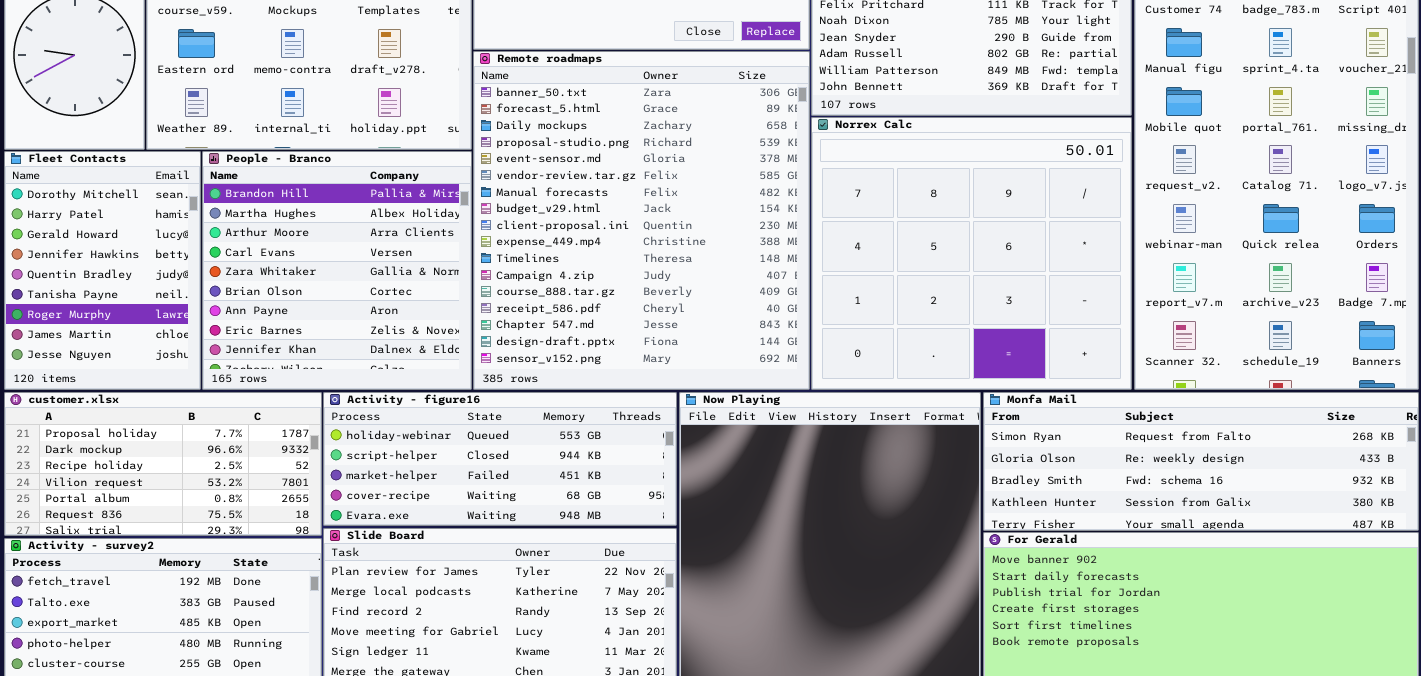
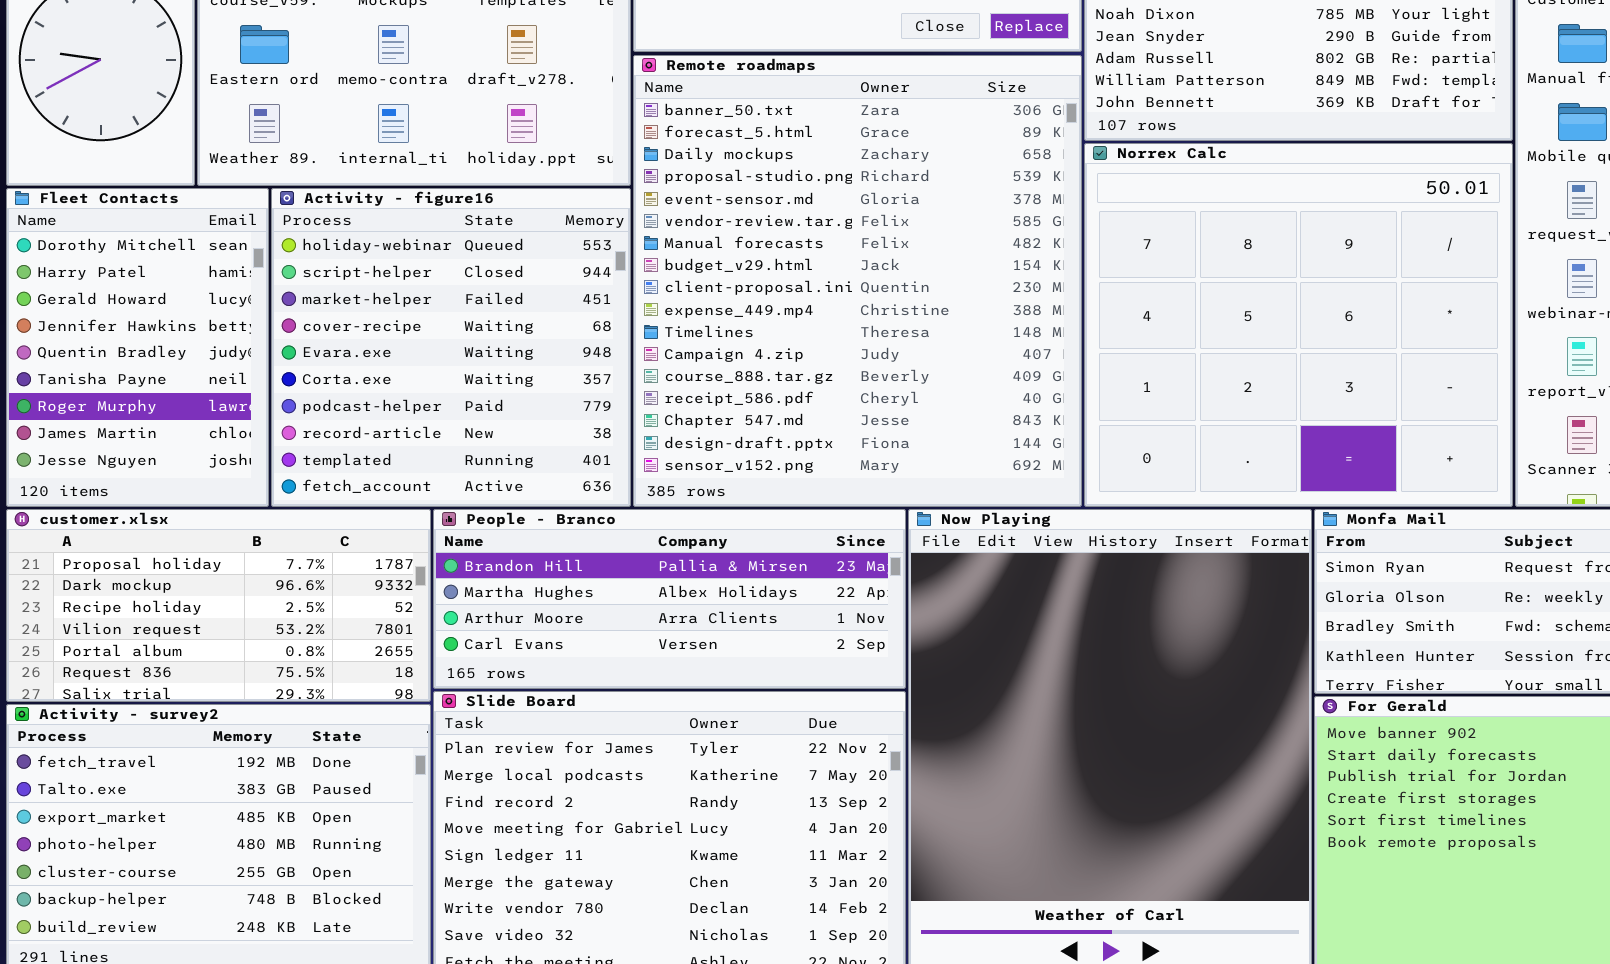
People - Branco: [202,151,472,390] -> [433,509,906,689], moved, resized
Activity - figure16: [323,392,677,526] -> [271,188,631,507], moved, resized

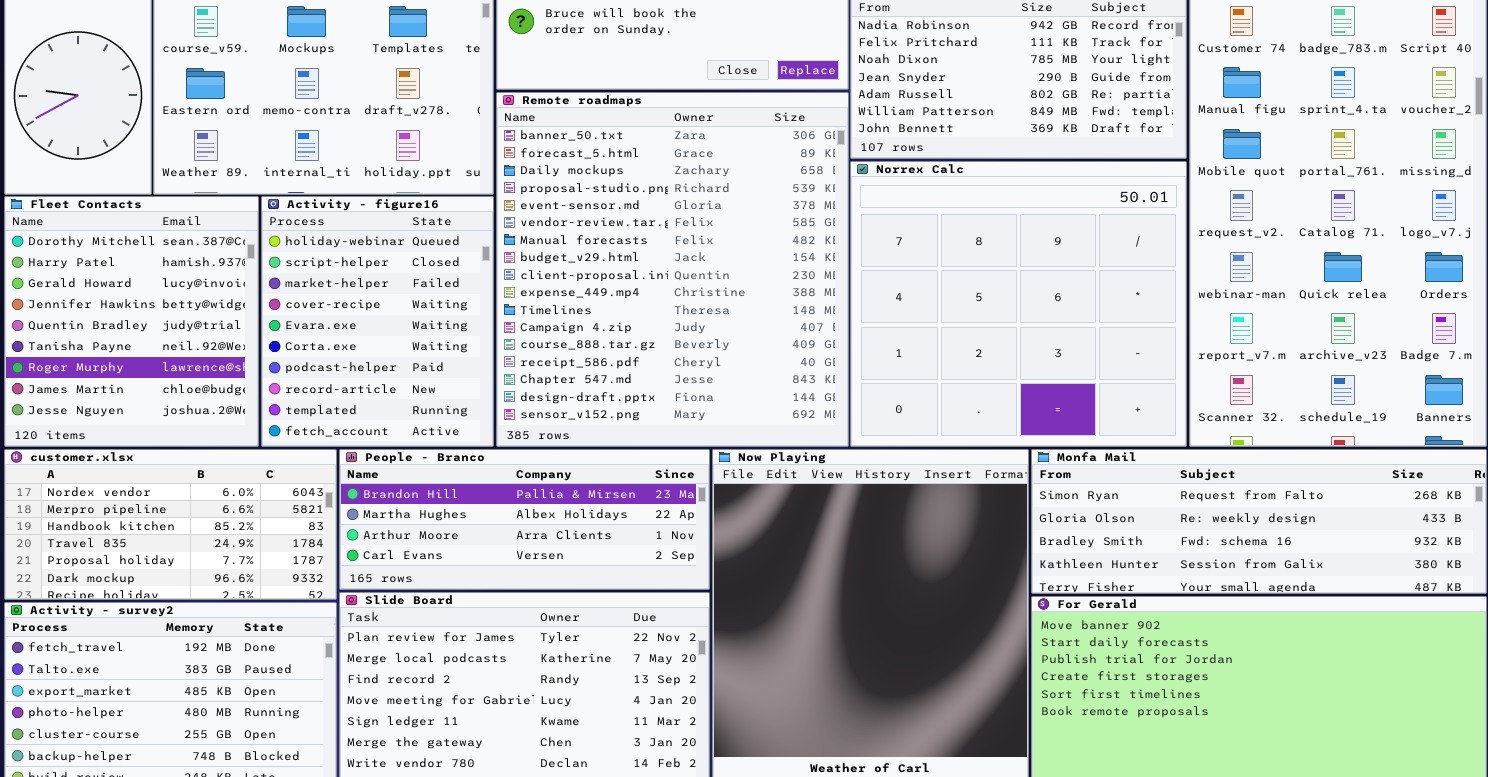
Fleet Contacts: [6,188,269,507] -> [4,196,259,447], resized
Activity - figure16: [271,188,631,507] -> [261,196,494,447], resized
customer.xlsx: [6,509,431,702] -> [4,449,337,600], scrolled up 4 rows

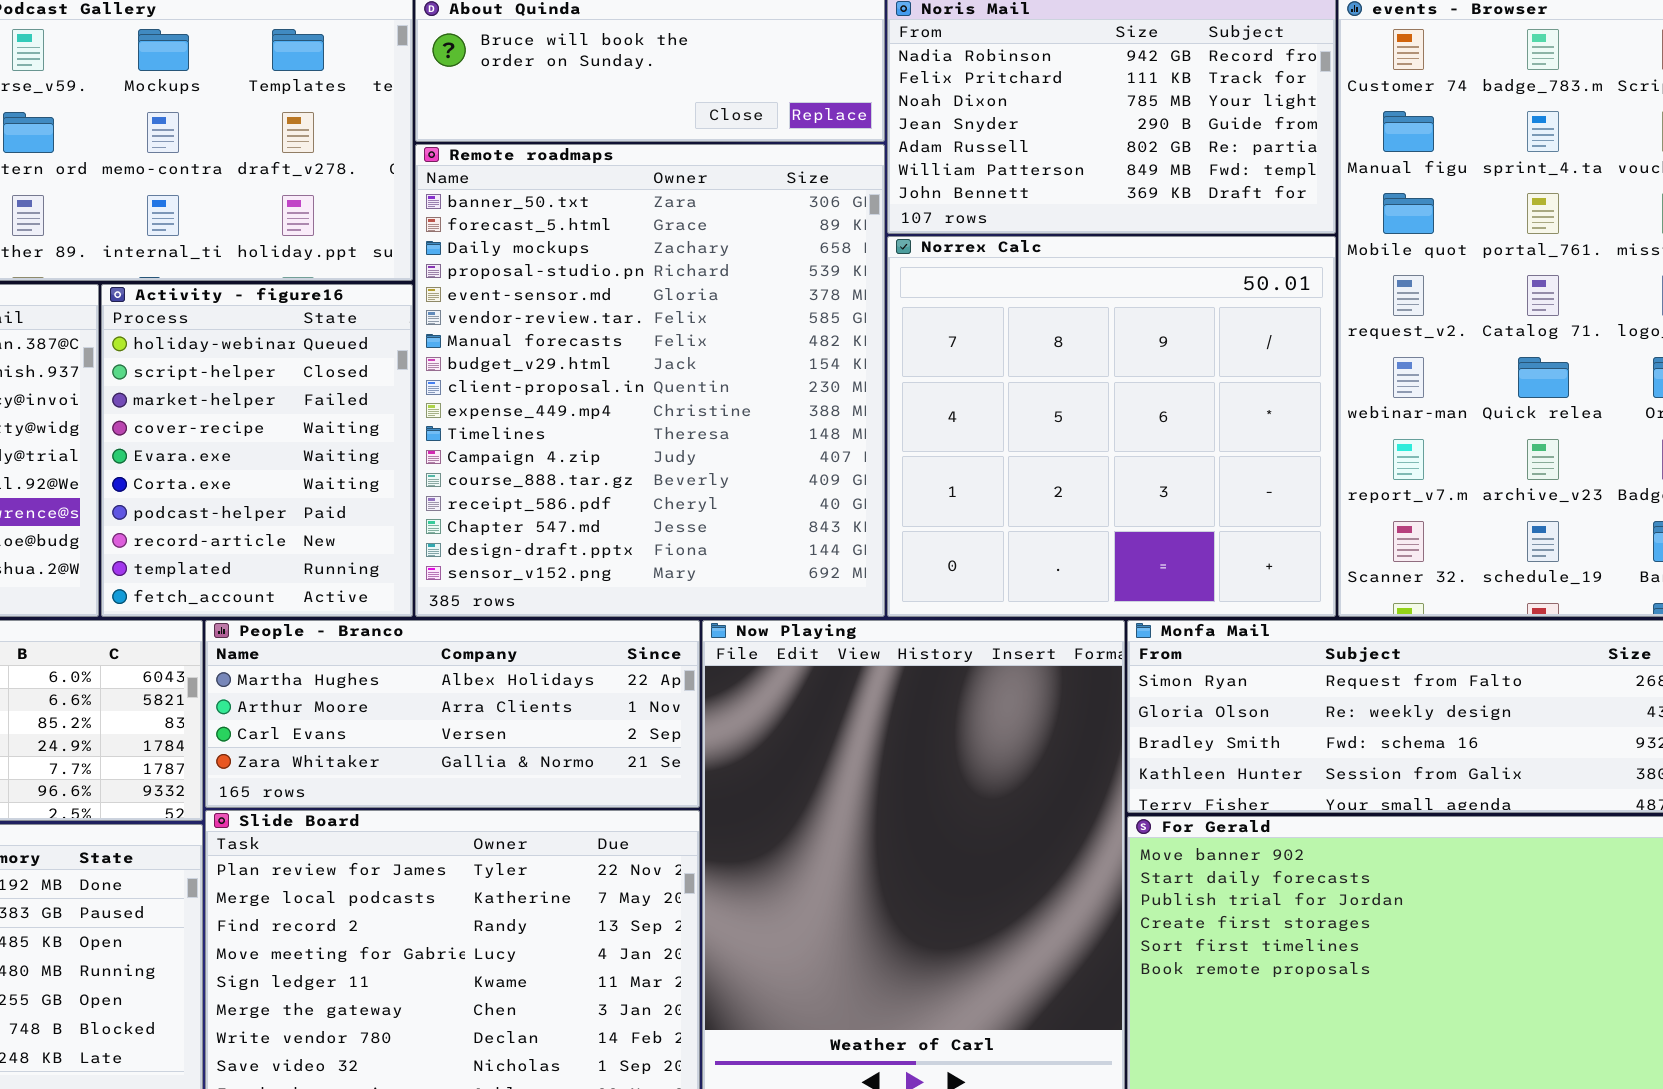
People - Branco: [339,449,710,590] -> [205,620,700,808], scrolled down 1 row

